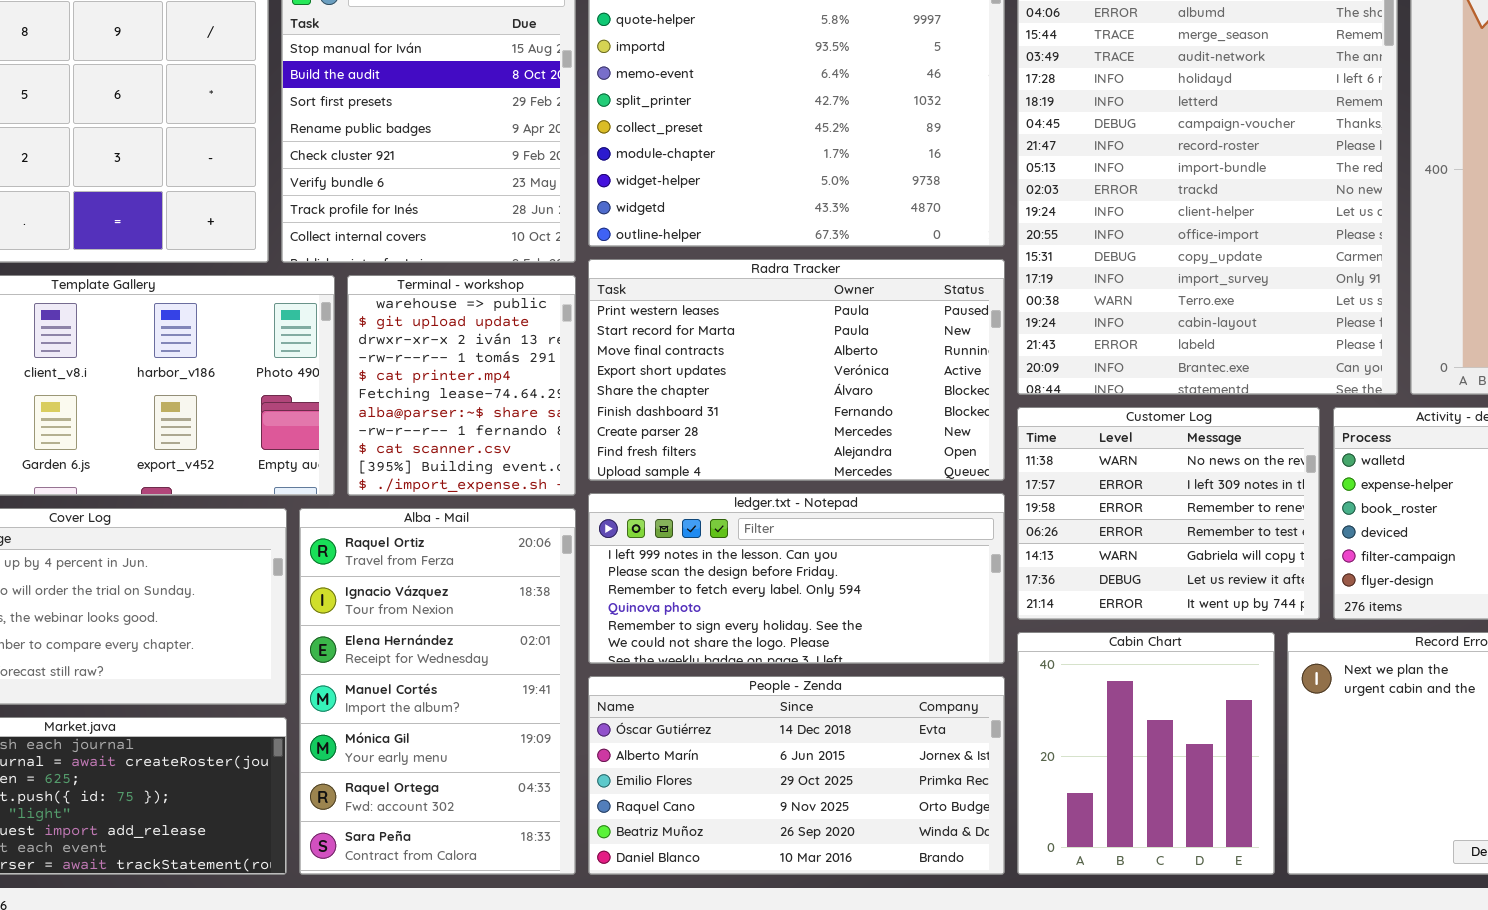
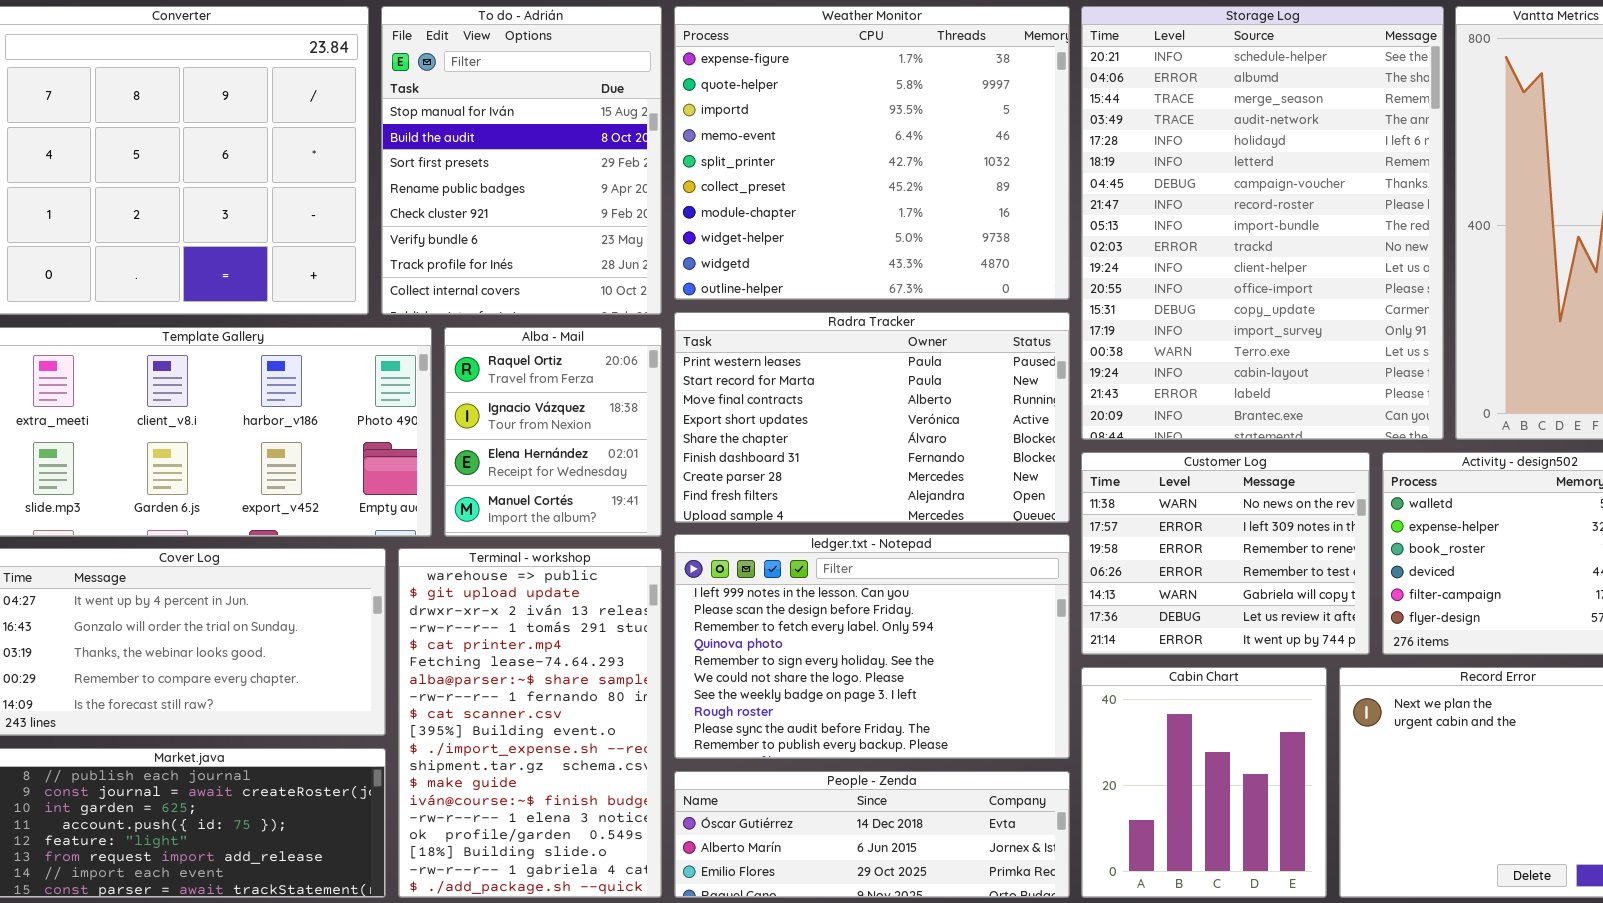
Terminal - workshop: [347,275,576,496] -> [398,548,662,898], moved, resized
ledger.txt - Notepad: [588,493,1005,664] -> [674,534,1070,759], resized
Alba - Mail: [299,508,576,875] -> [444,327,662,537], moved, resized
People - Zenda: [588,676,1005,875] -> [674,771,1070,898], resized

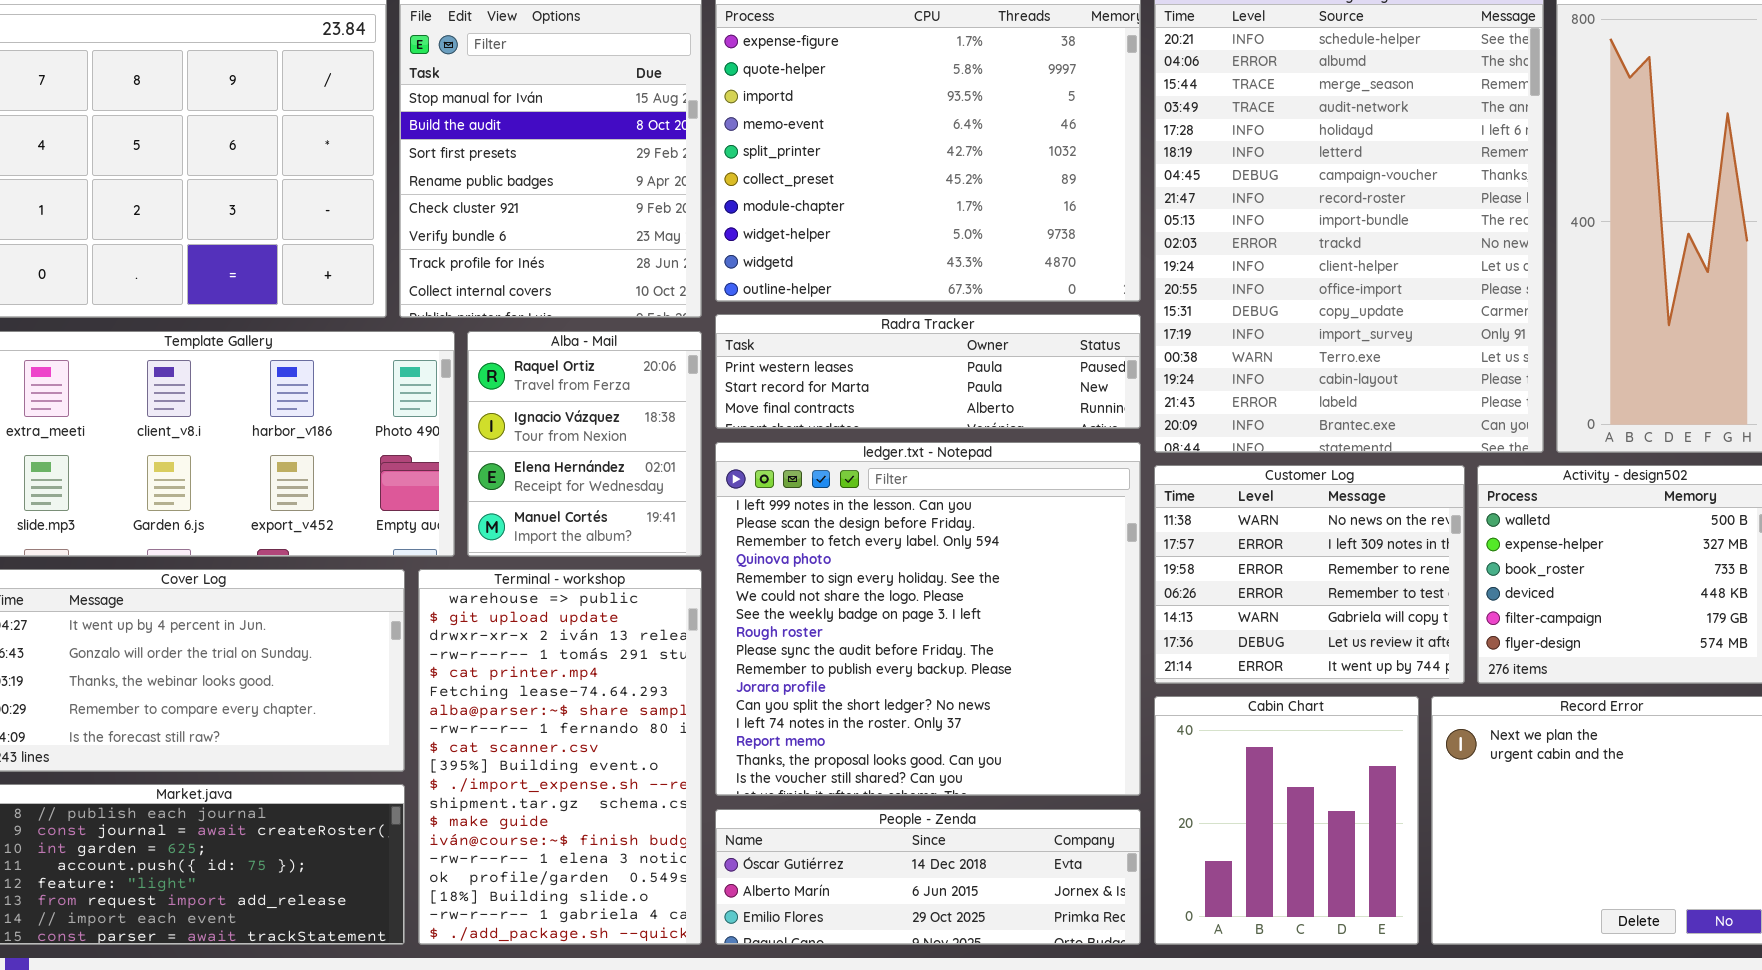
Radra Tracker: [674,312,1070,523] -> [715,314,1141,429], resized
ledger.txt - Notepad: [674,534,1070,759] -> [715,442,1141,796], resized

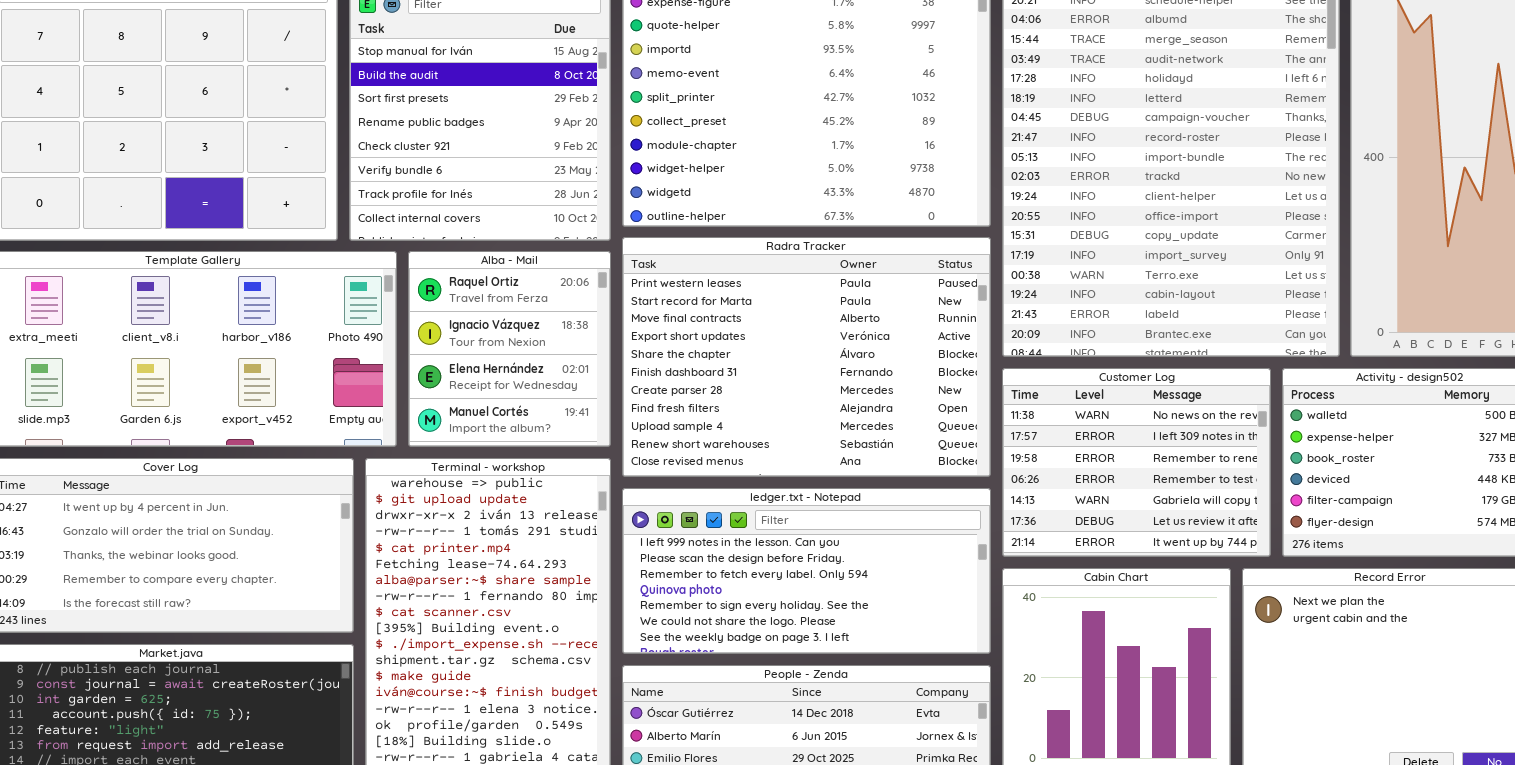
Radra Tracker: [715,314,1141,429] -> [622,237,991,477], resized
ledger.txt - Notepad: [715,442,1141,796] -> [622,488,991,654], resized

